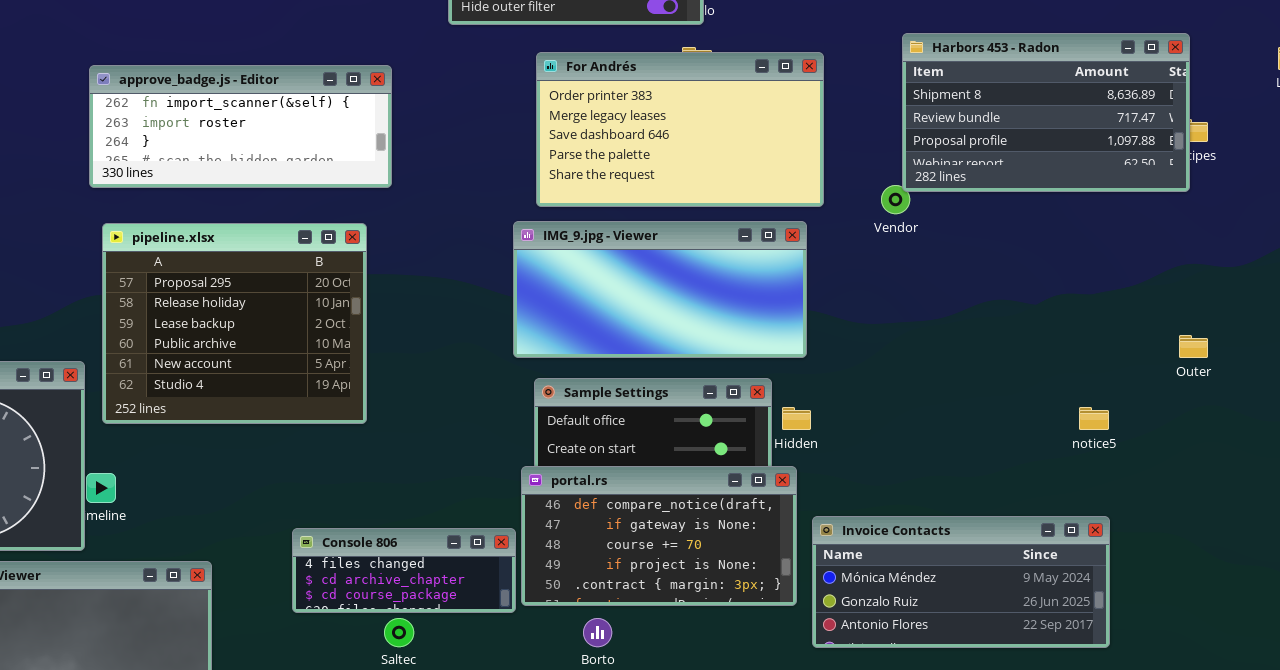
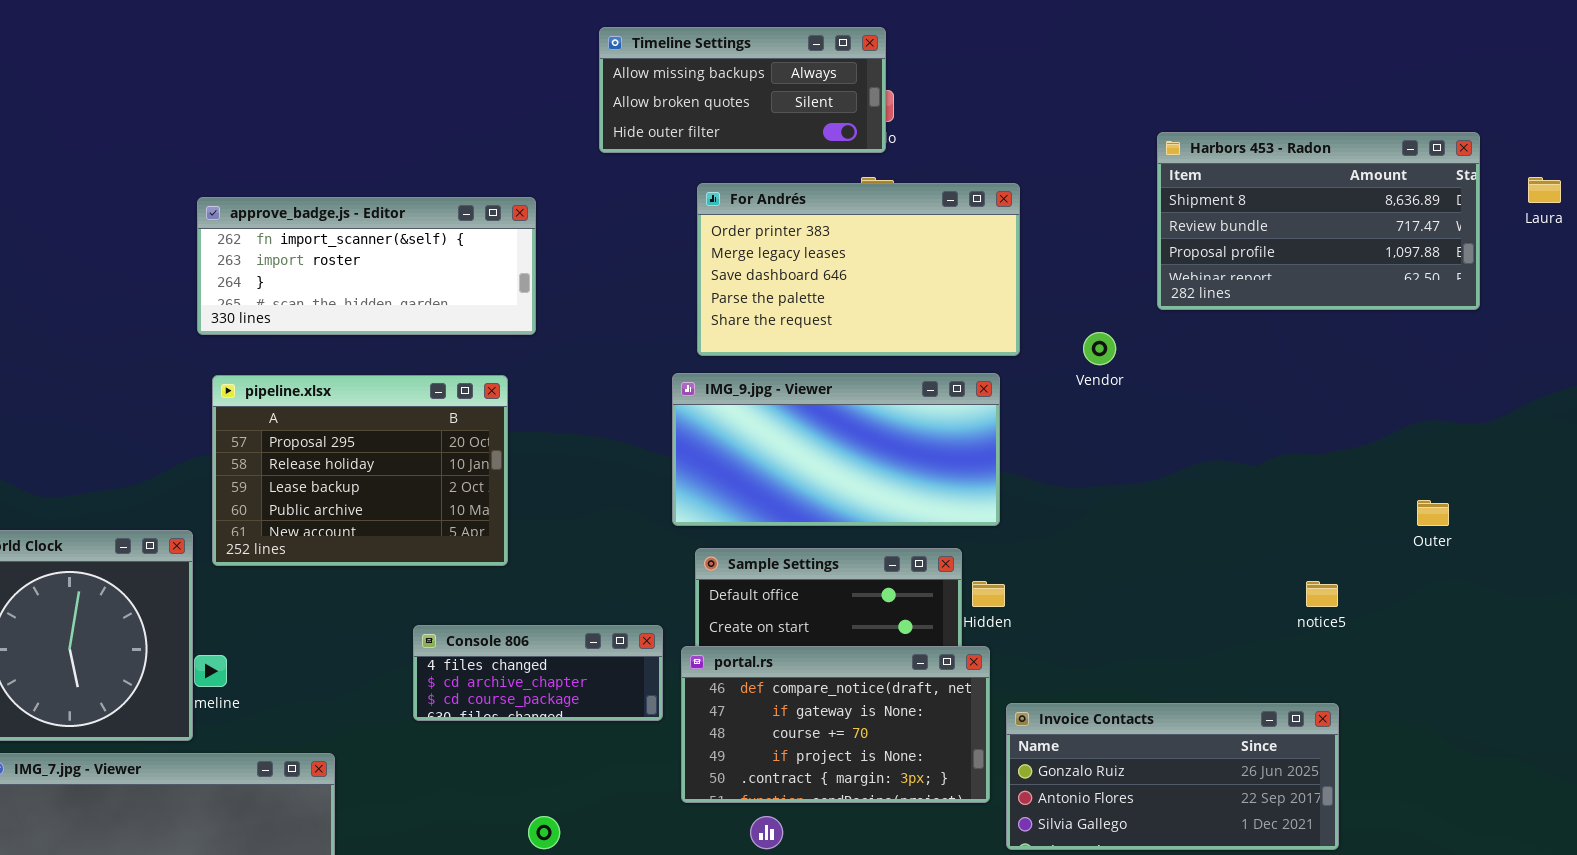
Harbors 453 - Radon: [902,33,1190,192] -> [1157,132,1480,310], moved
pipeline.xlsx: [102,223,367,424] -> [212,375,508,566], resized
Invoice Contacts: [812,516,1110,648] -> [1006,703,1339,850], scrolled down 1 row
Console 806: [292,528,516,613] -> [413,625,663,721], moved

